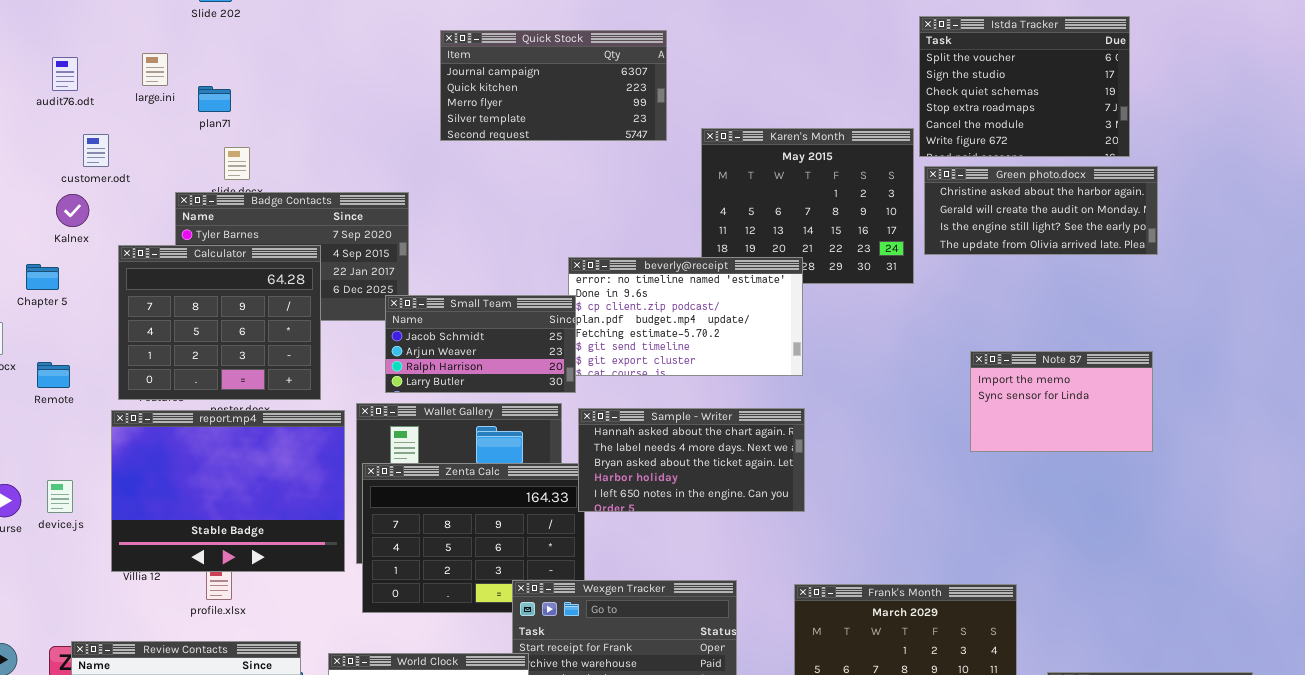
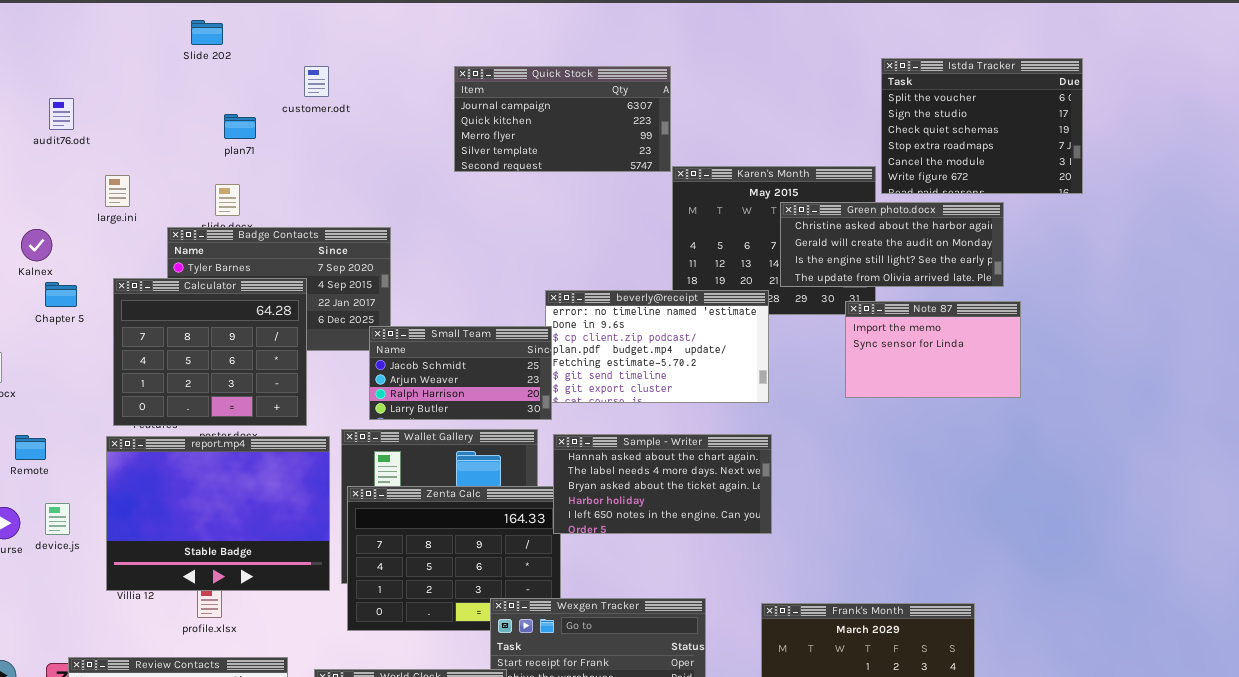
Quick Stock: [440,30,667,141] -> [454,66,671,172], moved
large.ini: [142,53,168,86] -> [105,175,130,207], moved
plan71: [198,86,231,112] -> [224,114,256,139], moved
customer.odt: [83,134,109,167] -> [304,66,329,97], moved
Green photo.docx: [924,166,1158,255] -> [780,202,1004,287], moved
Kalnex: [56,194,89,227] -> [21,229,52,261], moved
Chapter 5: [26,264,59,290] -> [45,282,77,307], moved
Note 87: [970,351,1153,452] -> [845,301,1021,398], moved
Remote: [37,362,70,388] -> [15,435,46,460], moved

